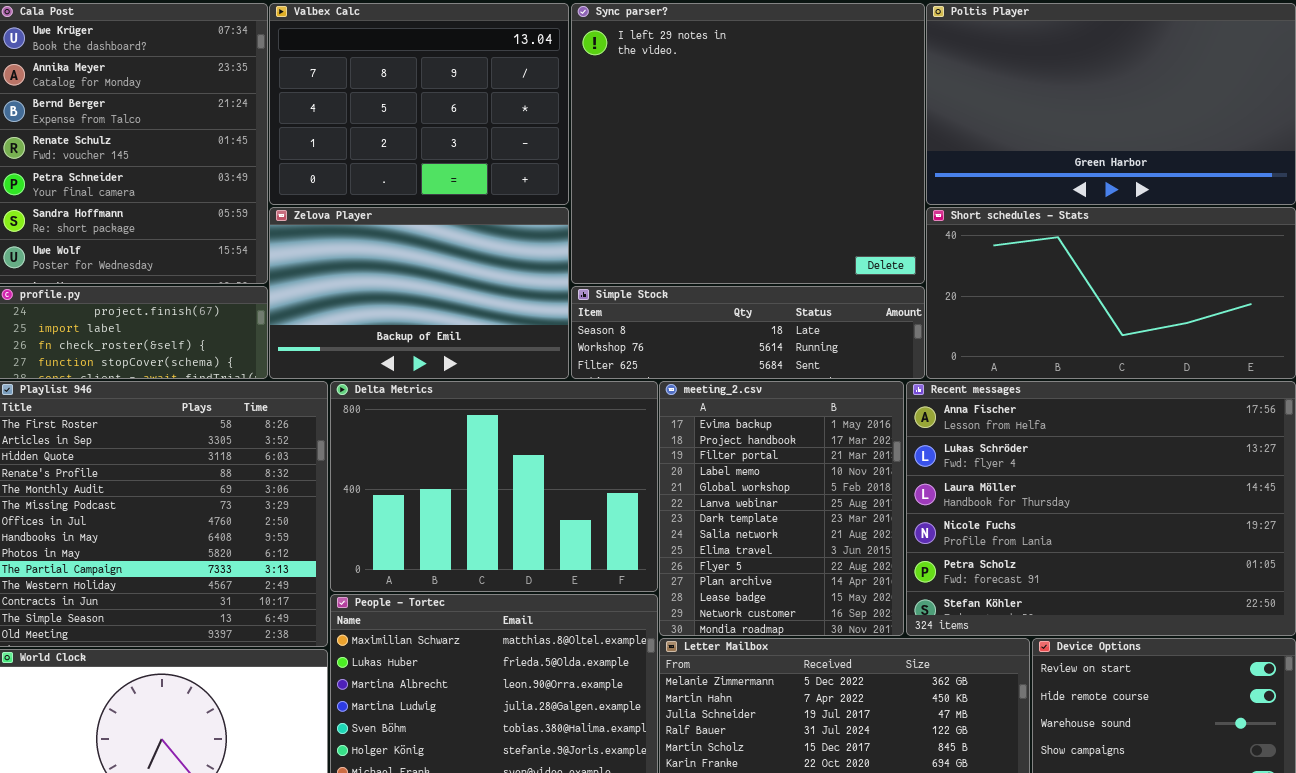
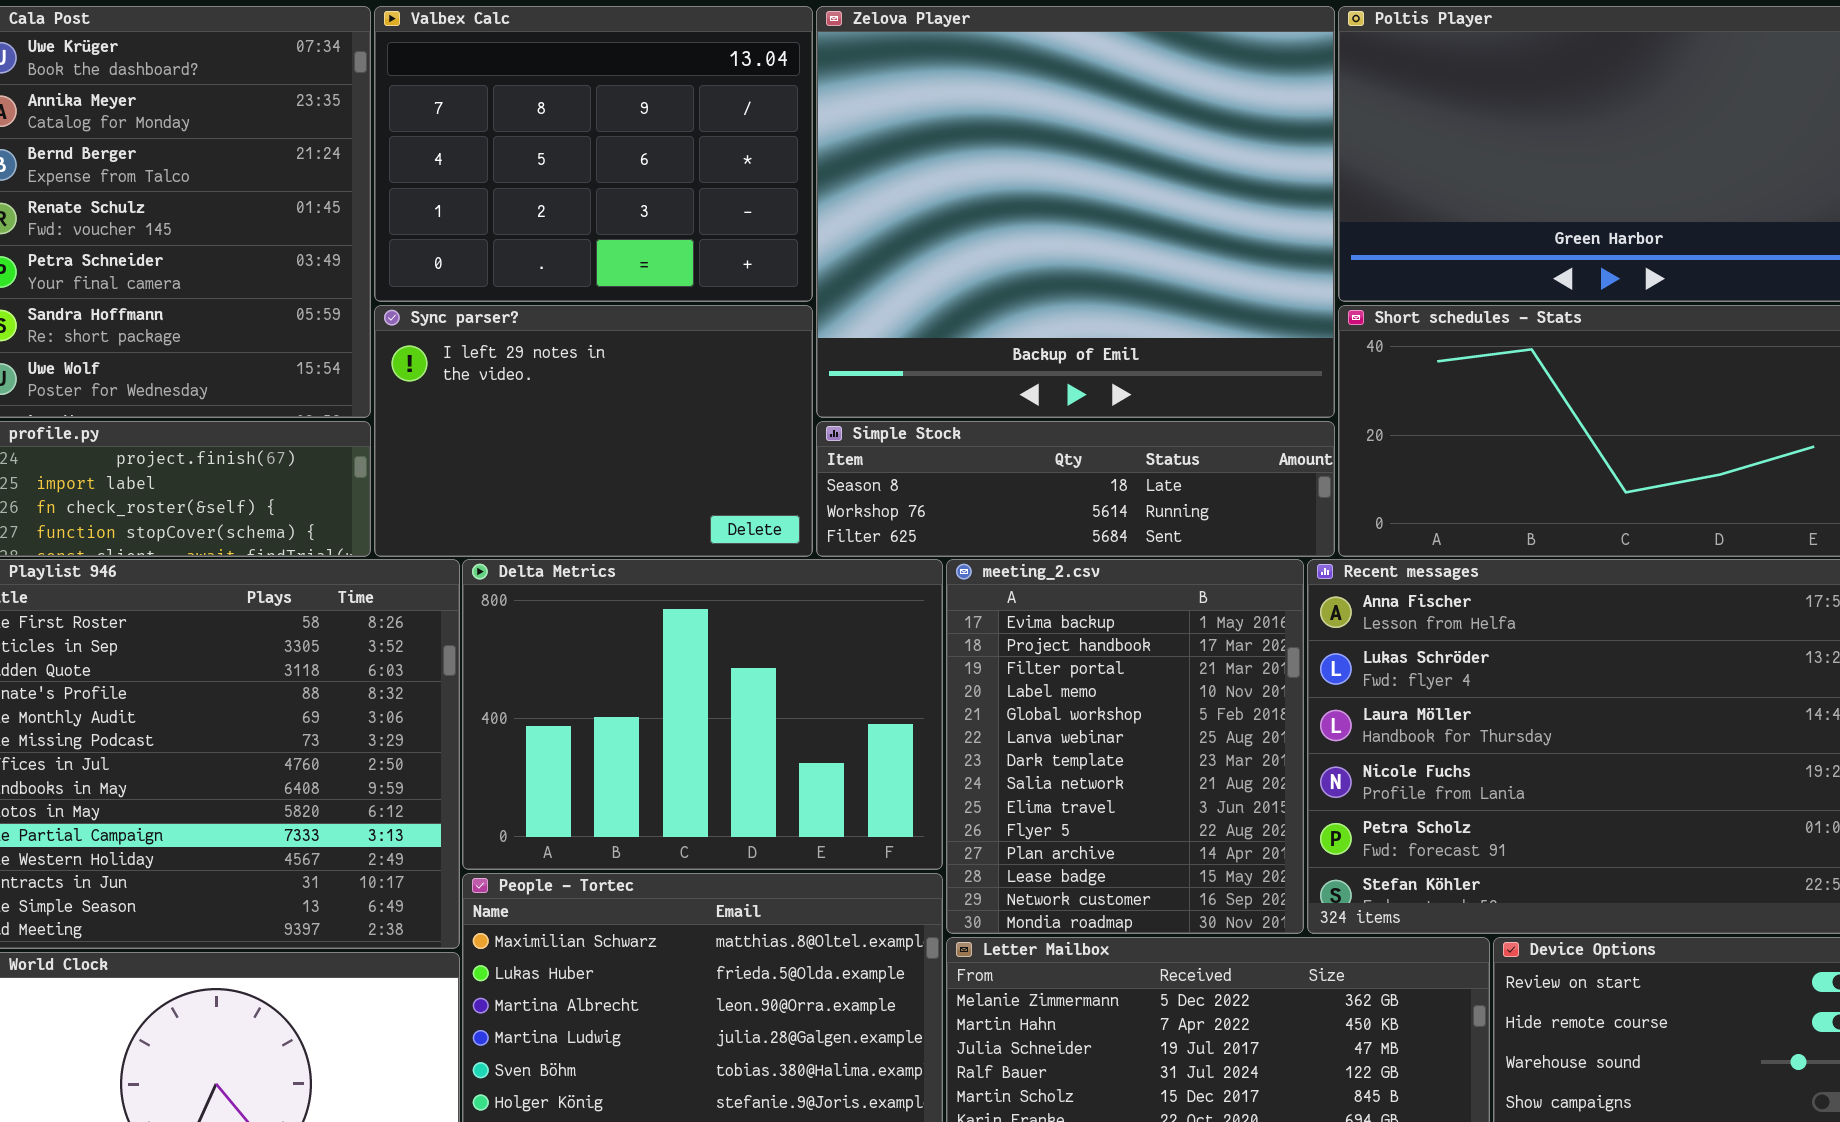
Sync parser?: [571,3,925,284] -> [374,305,813,557], moved, resized
Zelova Player: [269,207,569,379] -> [816,6,1335,418], moved, resized

